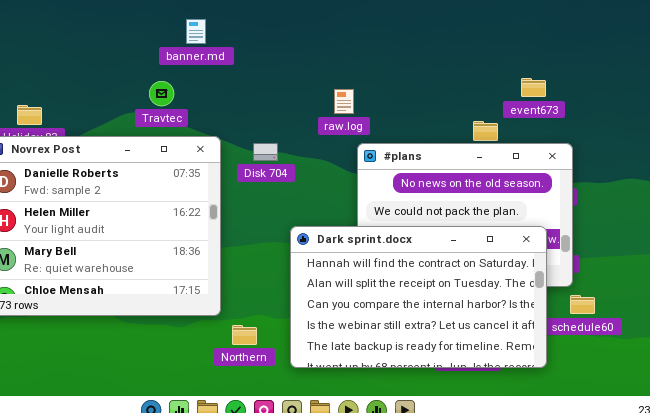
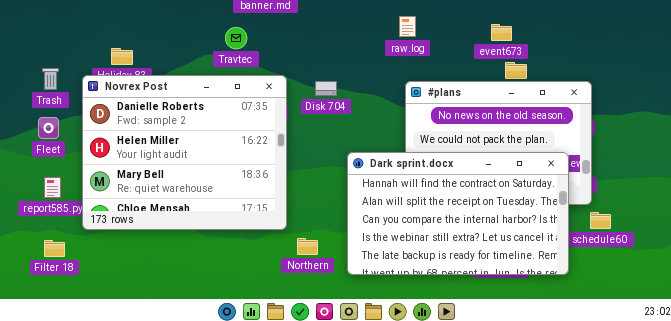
event673: [521,78,546,97] -> [491,24,512,41], moved
raw.log: [334,89,354,114] -> [399,16,416,37], moved

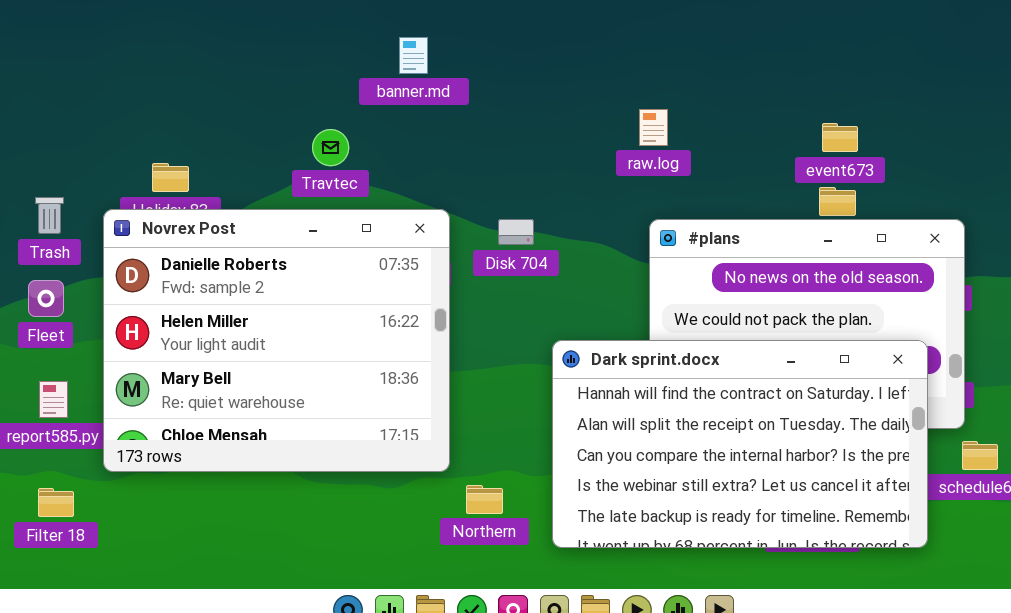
event673: [491,24,512,41] -> [822,123,858,152], moved
Travtec: [225,27,247,49] -> [312,129,349,166], moved

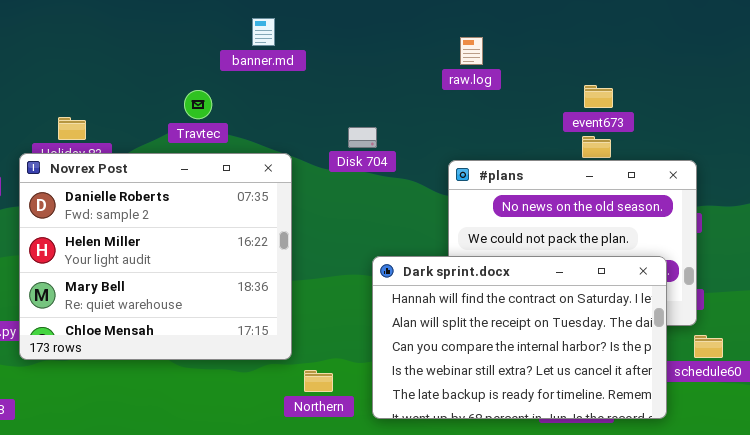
raw.log: [639,109,668,146] -> [460,37,483,65], moved
Disk 704: [498,219,534,245] -> [348,127,377,148], moved

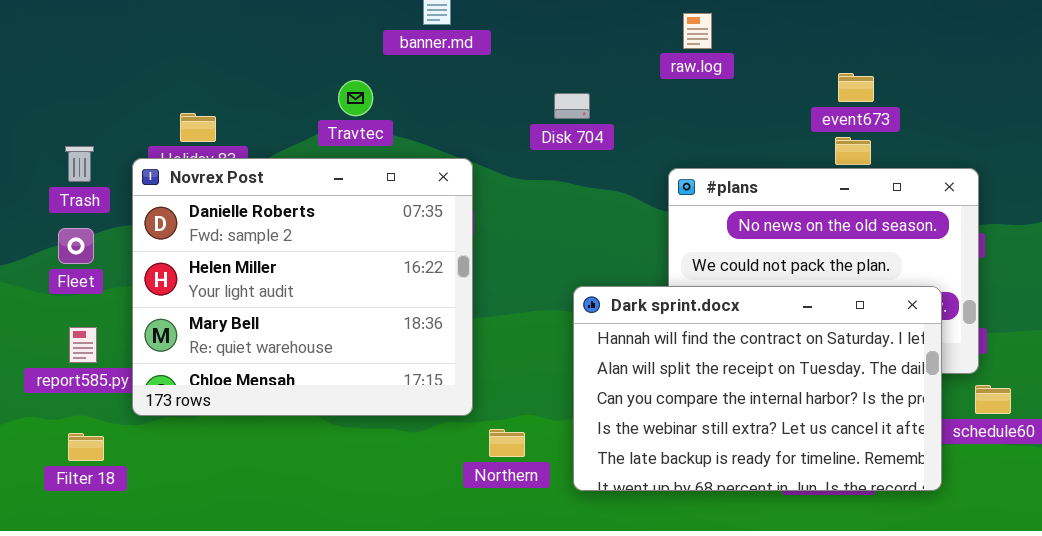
Disk 704: [348,127,377,148] -> [554,93,590,119], moved

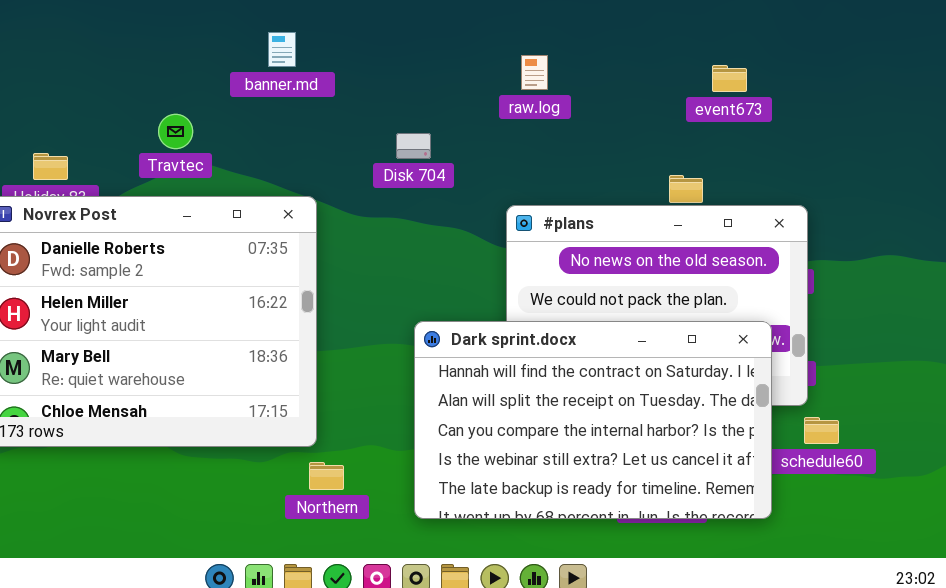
event673: [838,73,874,102] -> [712,65,747,92], moved
Travtec: [338,80,373,116] -> [158,114,193,149], moved
Northern: [489,429,525,457] -> [309,462,344,490], moved

